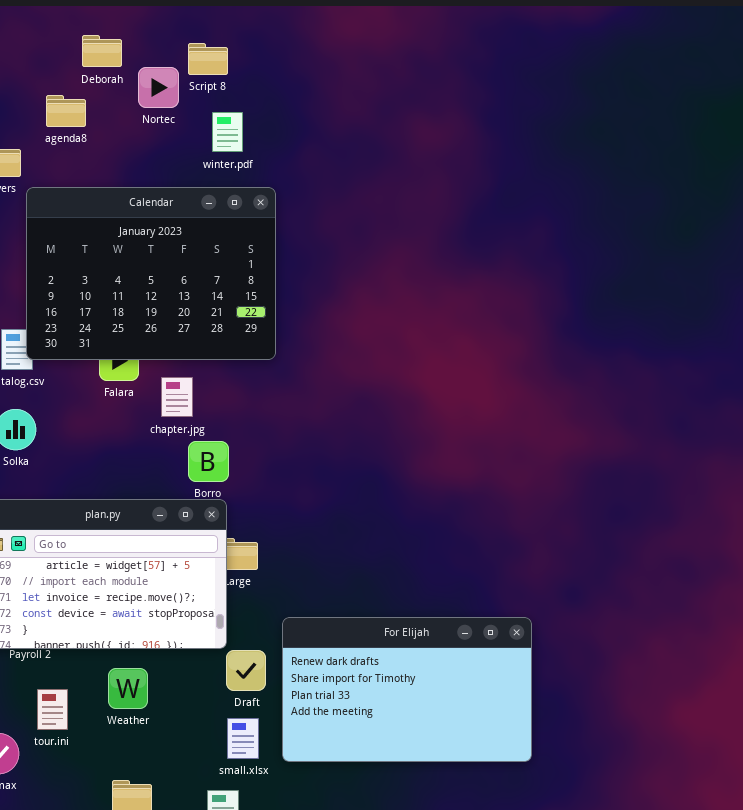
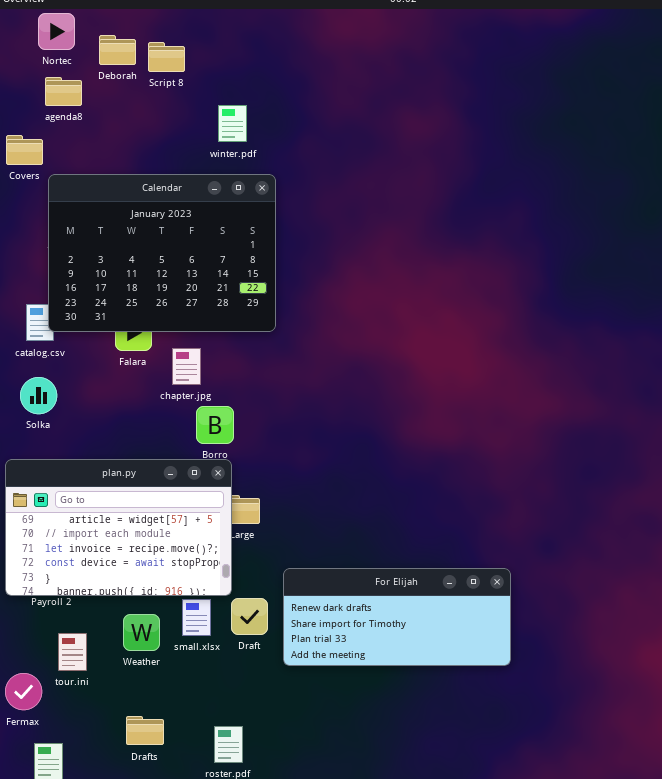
Script 8: [188,43,228,75] -> [148,42,185,72], moved
Nortec: [138,67,179,108] -> [38,13,75,50], moved
agenda8: [46,95,86,127] -> [45,77,82,106], moved
For Elijah: [282,617,532,762] -> [283,568,511,666], resized
small.xlsx: [227,718,259,759] -> [182,599,211,636], moved

